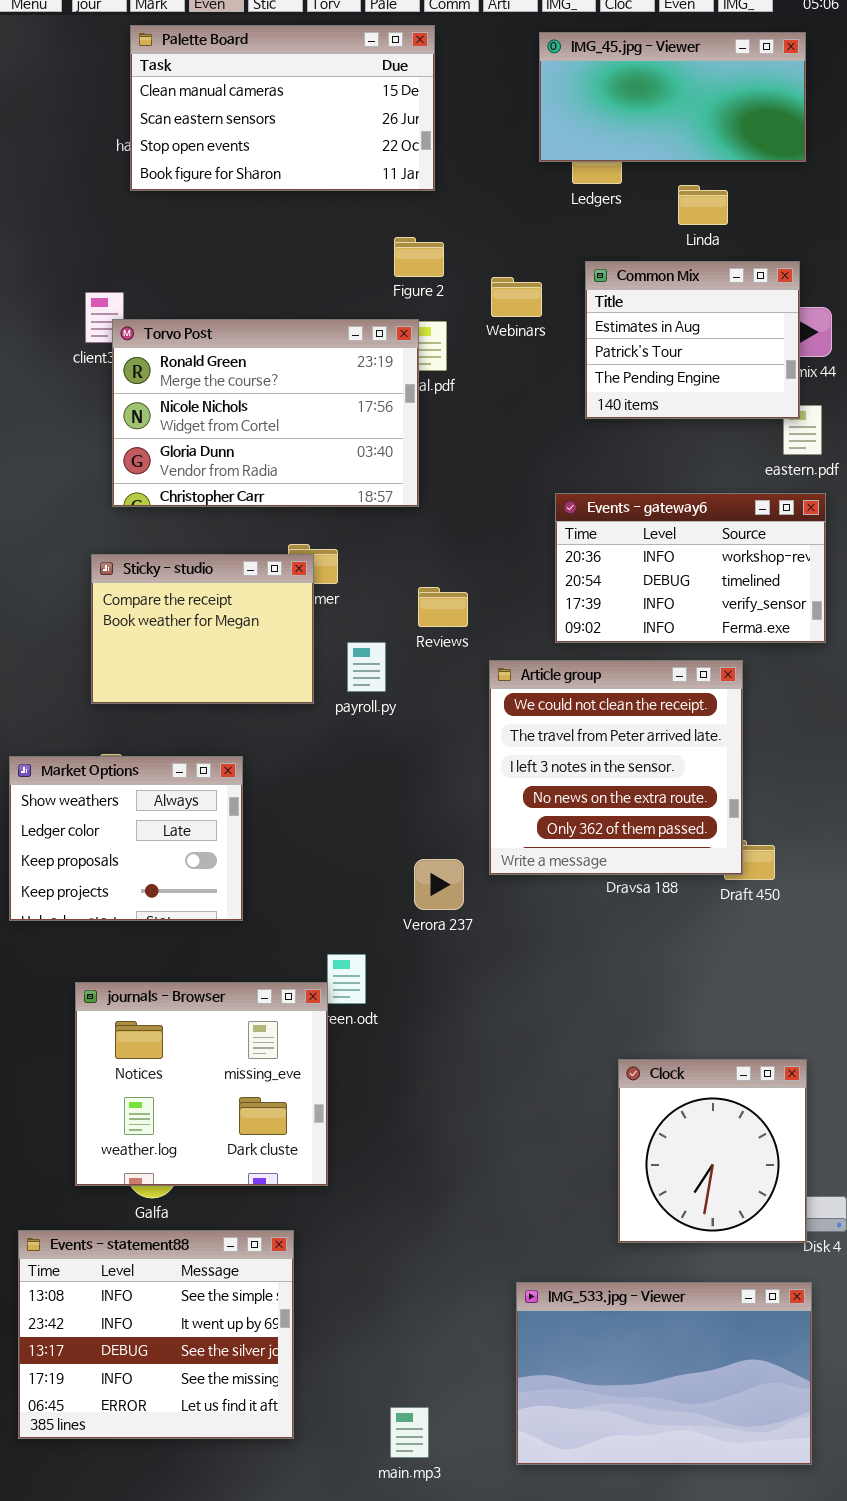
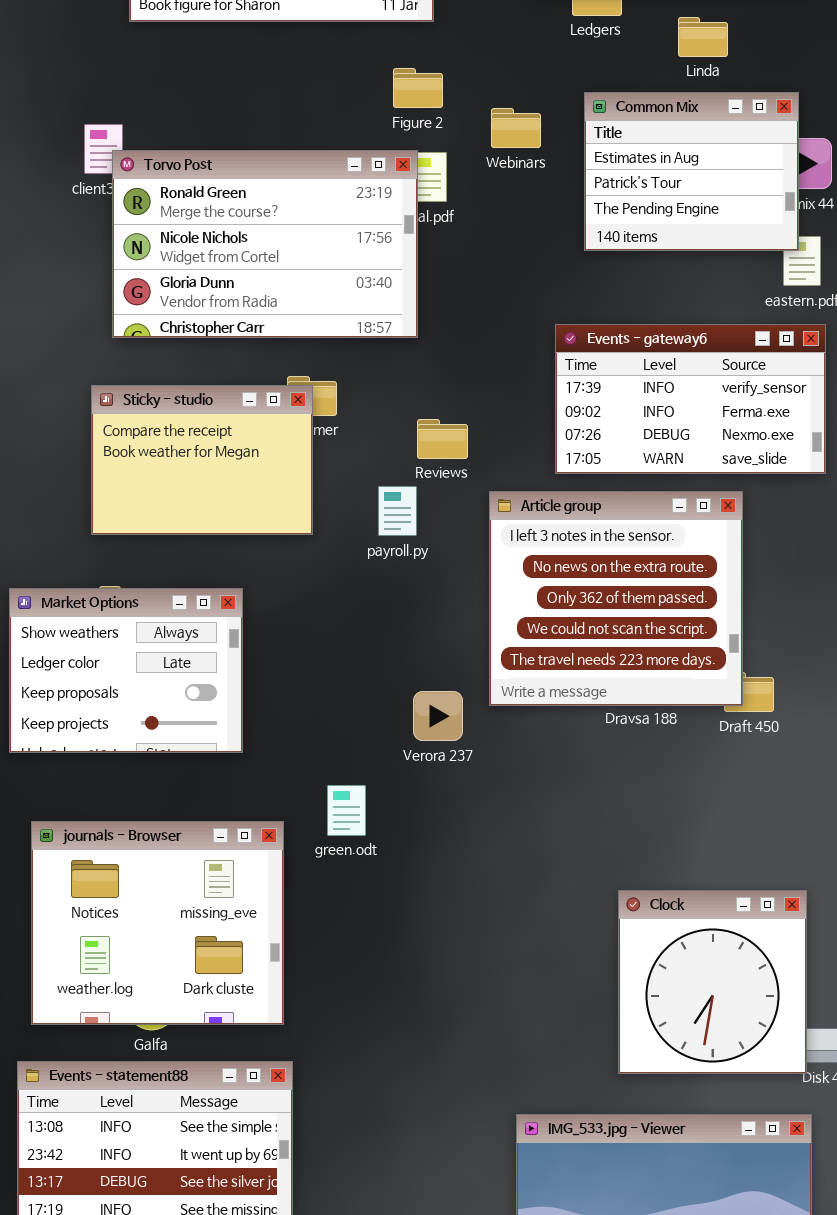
Events - gateway6: [555,493,826,643] -> [555,324,826,474], scrolled down 2 rows
payroll.py: [347,642,386,692] -> [378,486,417,536], moved
Article group: [489,660,743,875] -> [489,491,743,706], scrolled down 2 rows
journals - Browser: [75,982,328,1186] -> [31,821,284,1025], moved

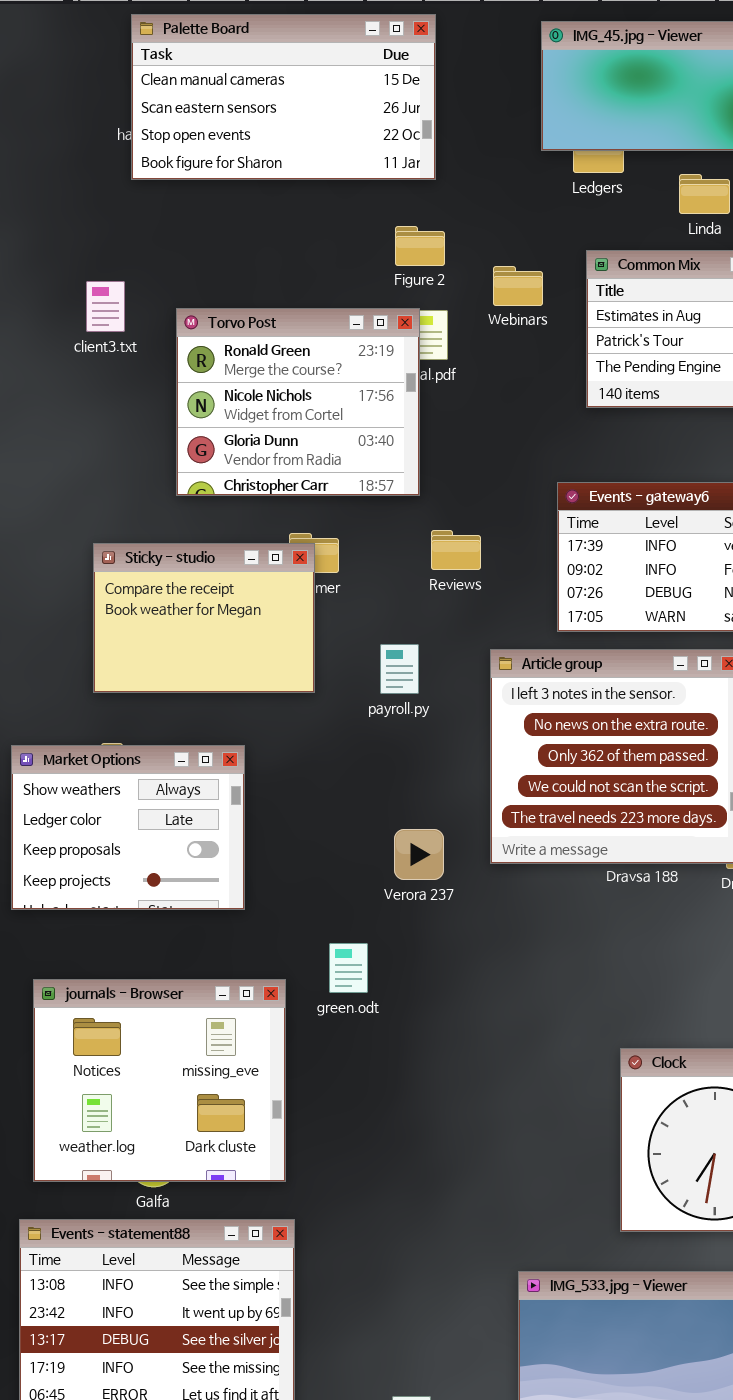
Torvo Post: [112,150,418,338] -> [176,308,420,496], resized
Reviews: [417,419,468,459] -> [431,530,481,570], moved
Verora 237: [413,691,463,741] -> [394,829,444,880], moved

